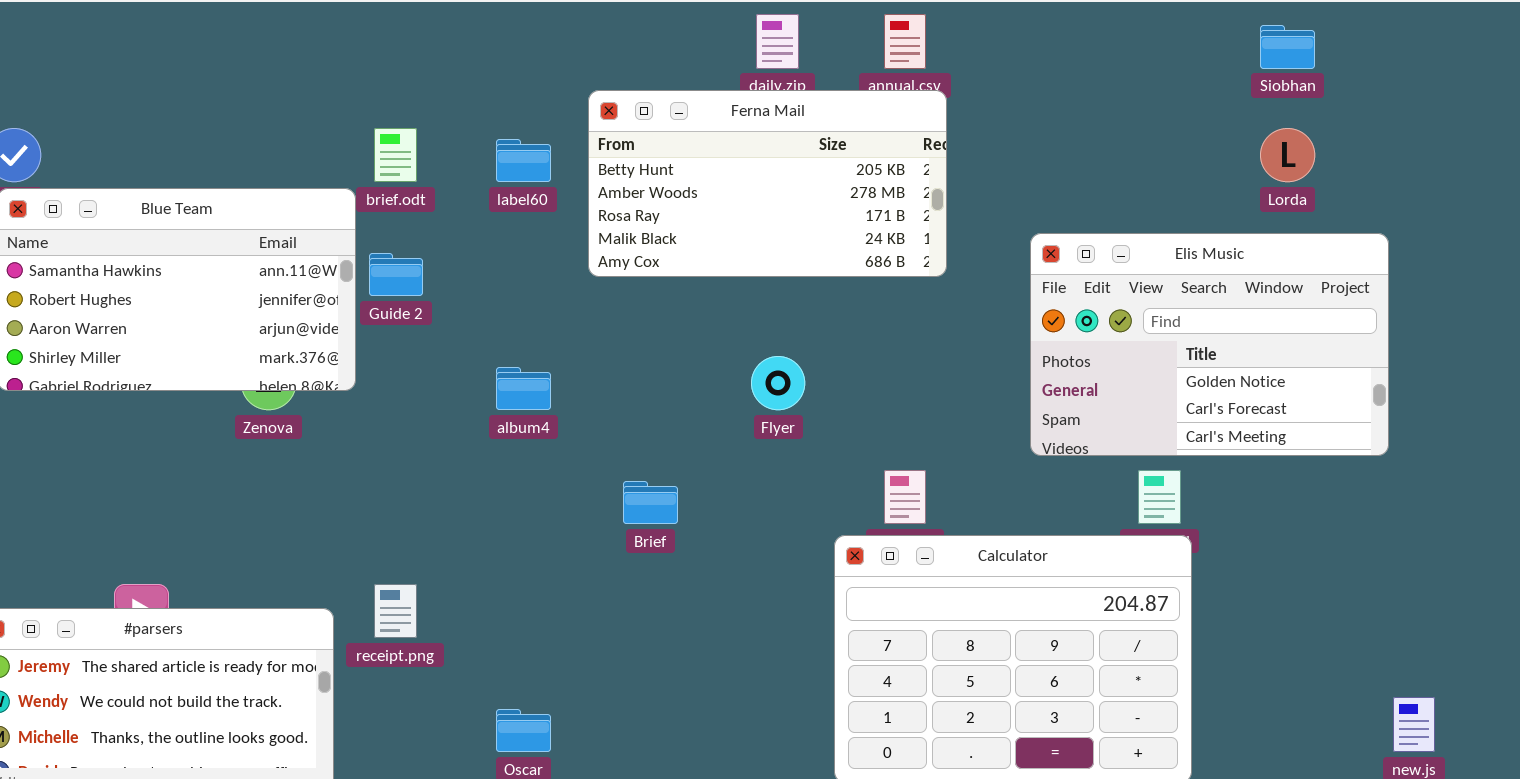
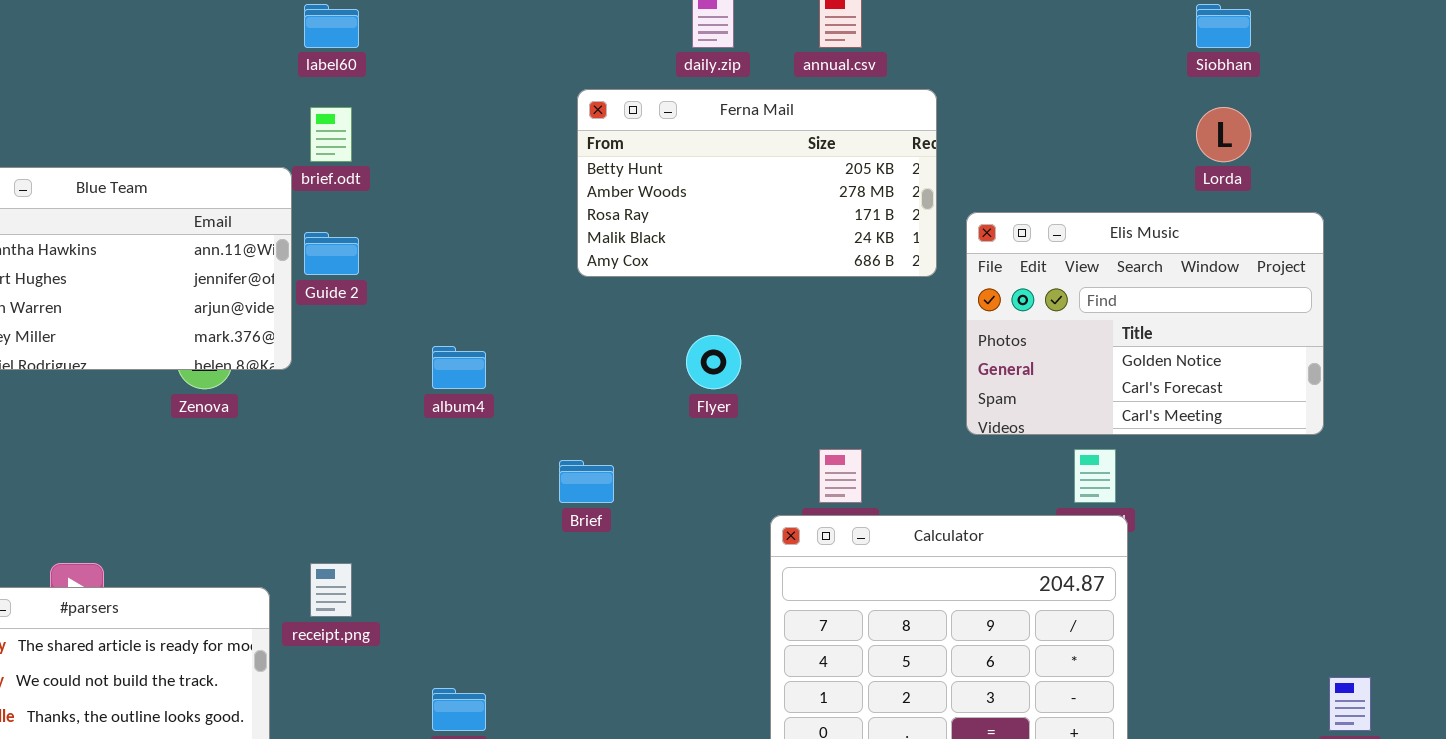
Ferna Mail: [588,90,947,277] -> [577,89,937,277], moved
label60: [496,139,551,182] -> [304,4,359,48], moved

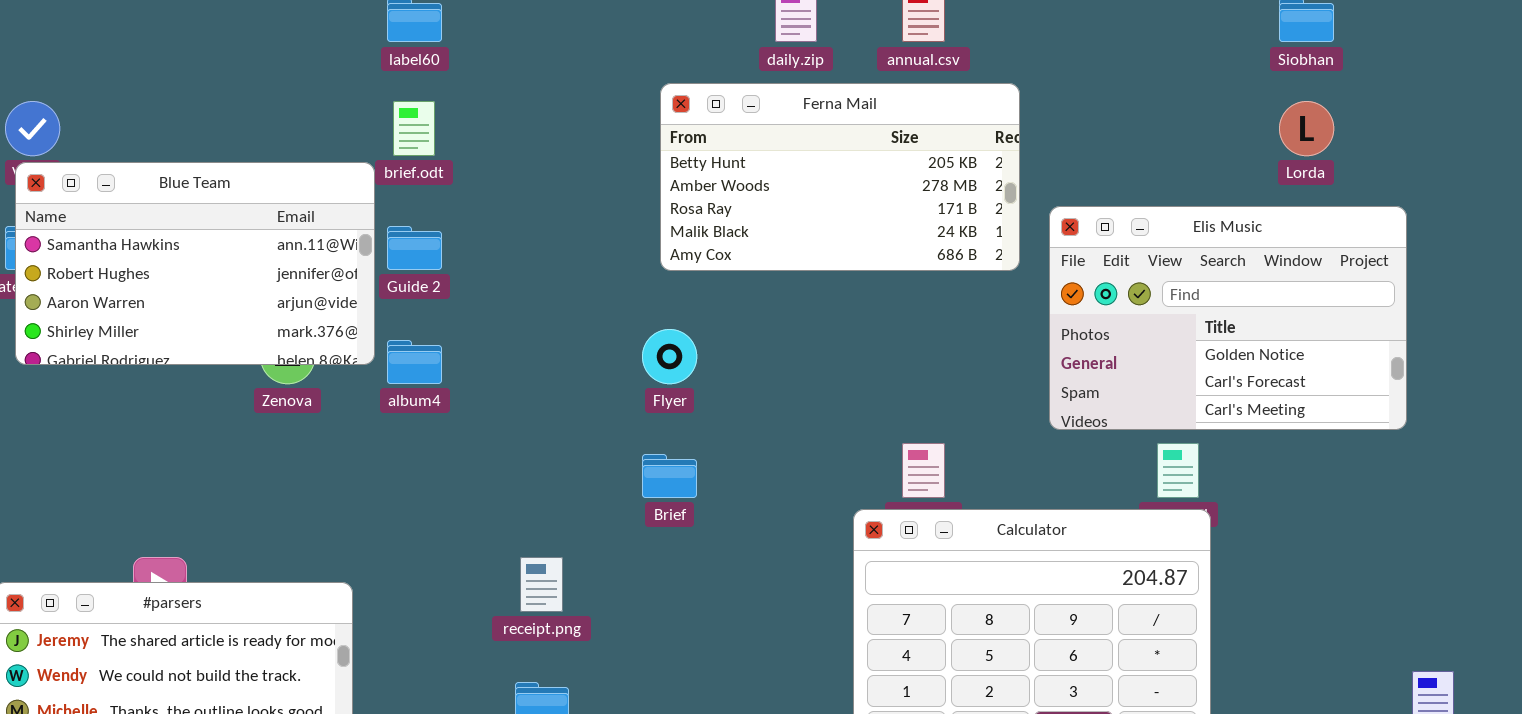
Flyer: [686,335,741,389] -> [642,329,697,384], moved
album4: [432,346,486,389] -> [387,340,442,384], moved
receipt.png: [310,563,352,617] -> [520,557,563,612], moved

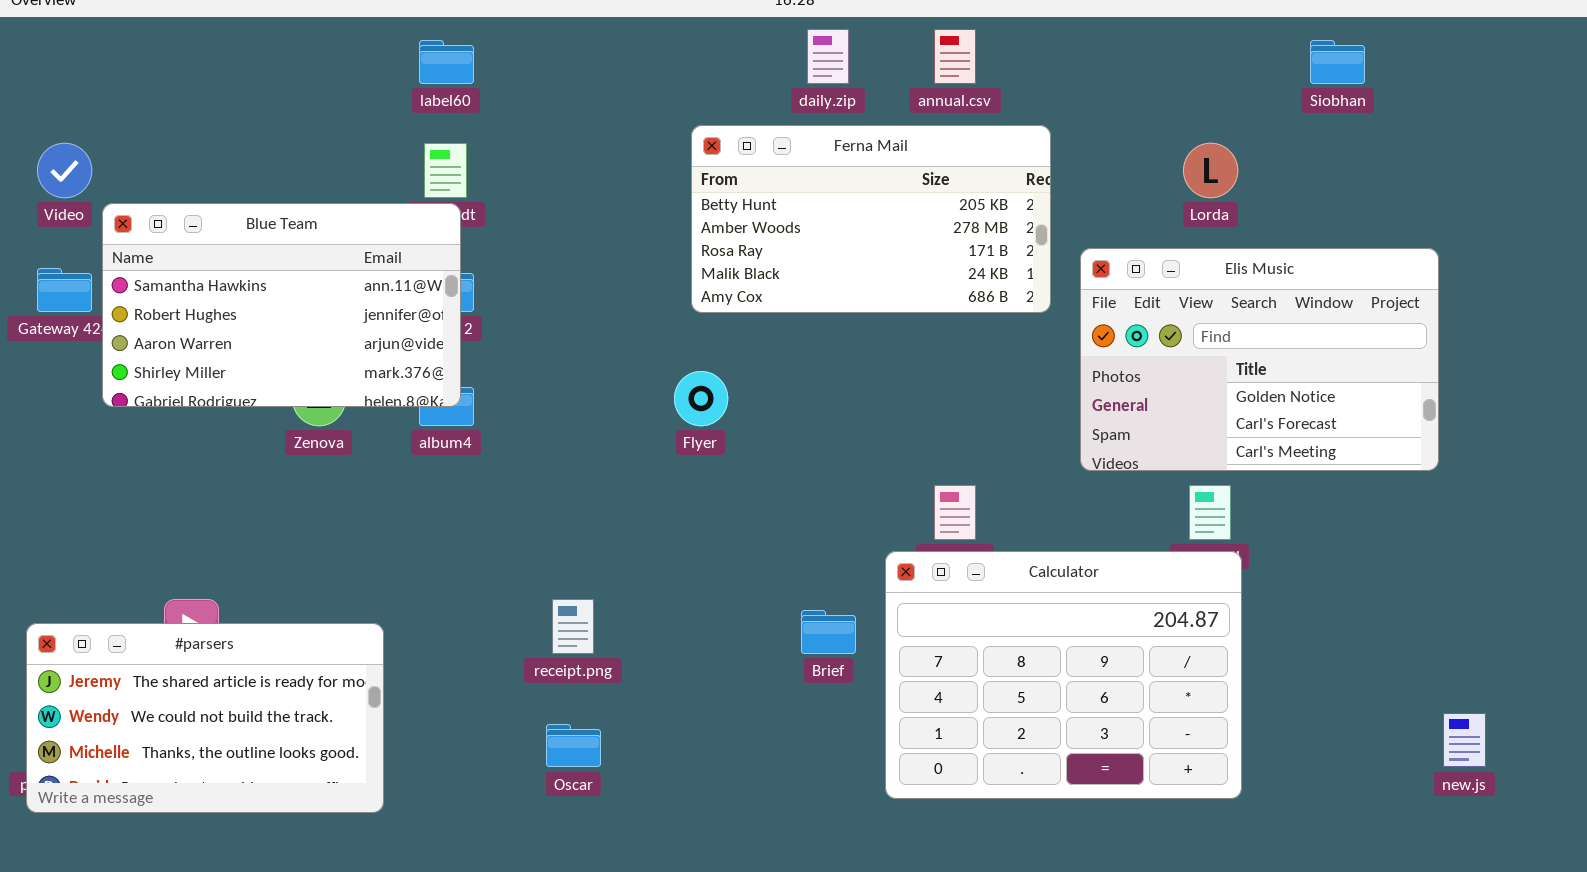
Lorda: [1279,101,1334,156] -> [1183,143,1238,198], moved
Blue Team: [15,162,375,365] -> [102,203,461,407], moved
Brief: [642,454,697,498] -> [801,610,856,654], moved

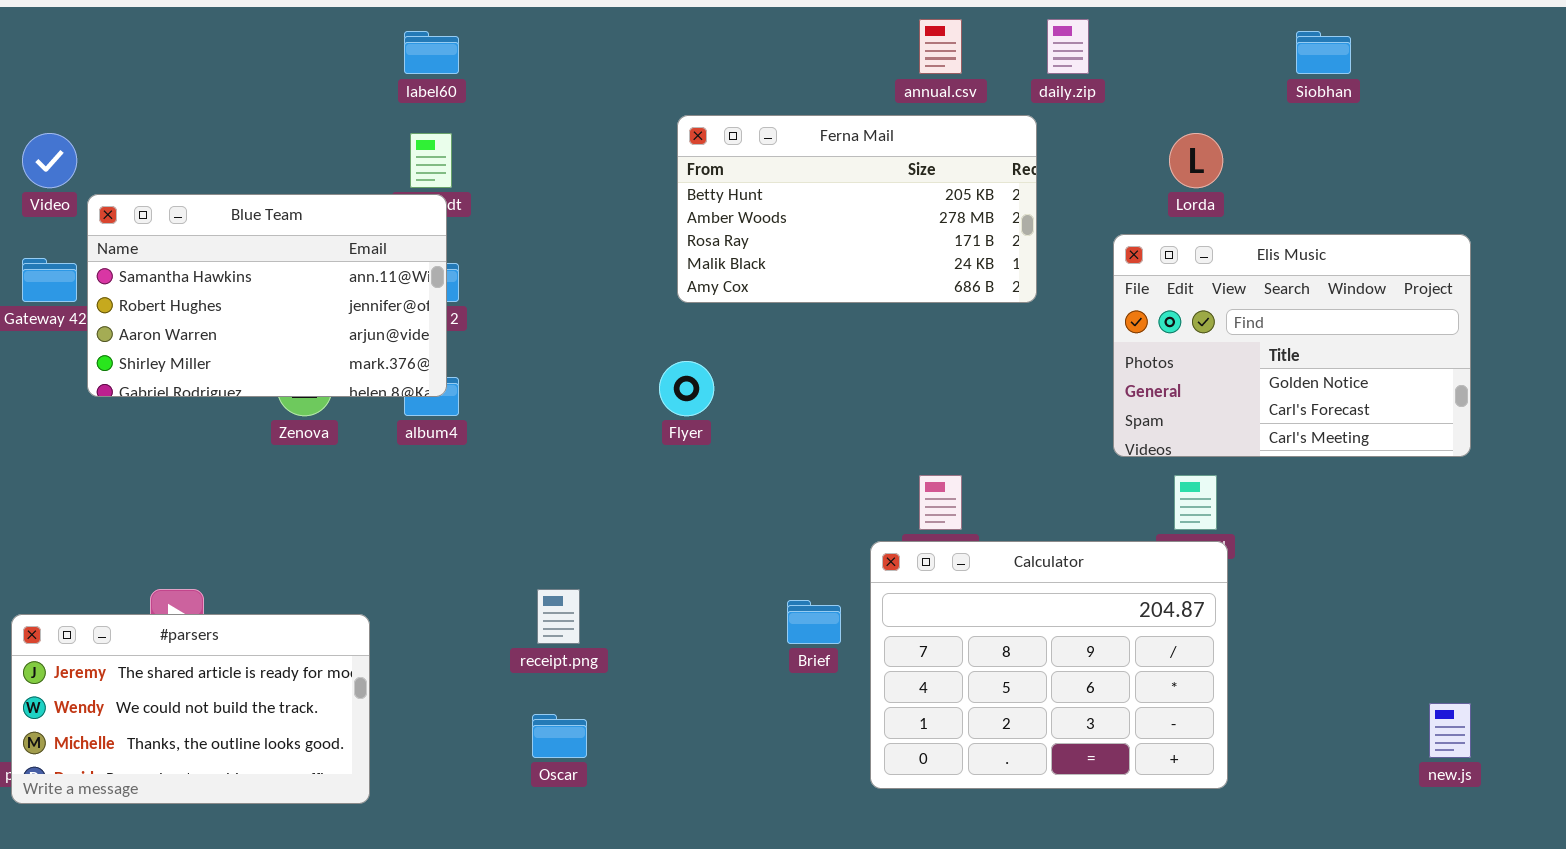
daily.zip: [807,29,849,84] -> [1047,19,1089,74], moved
Elis Music: [1080,248,1439,471] -> [1113,234,1471,457], moved

